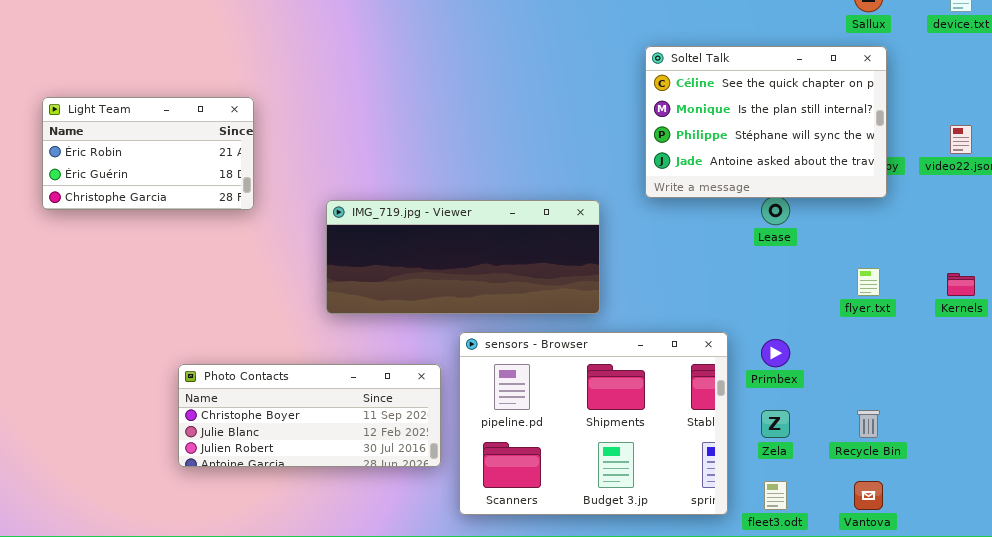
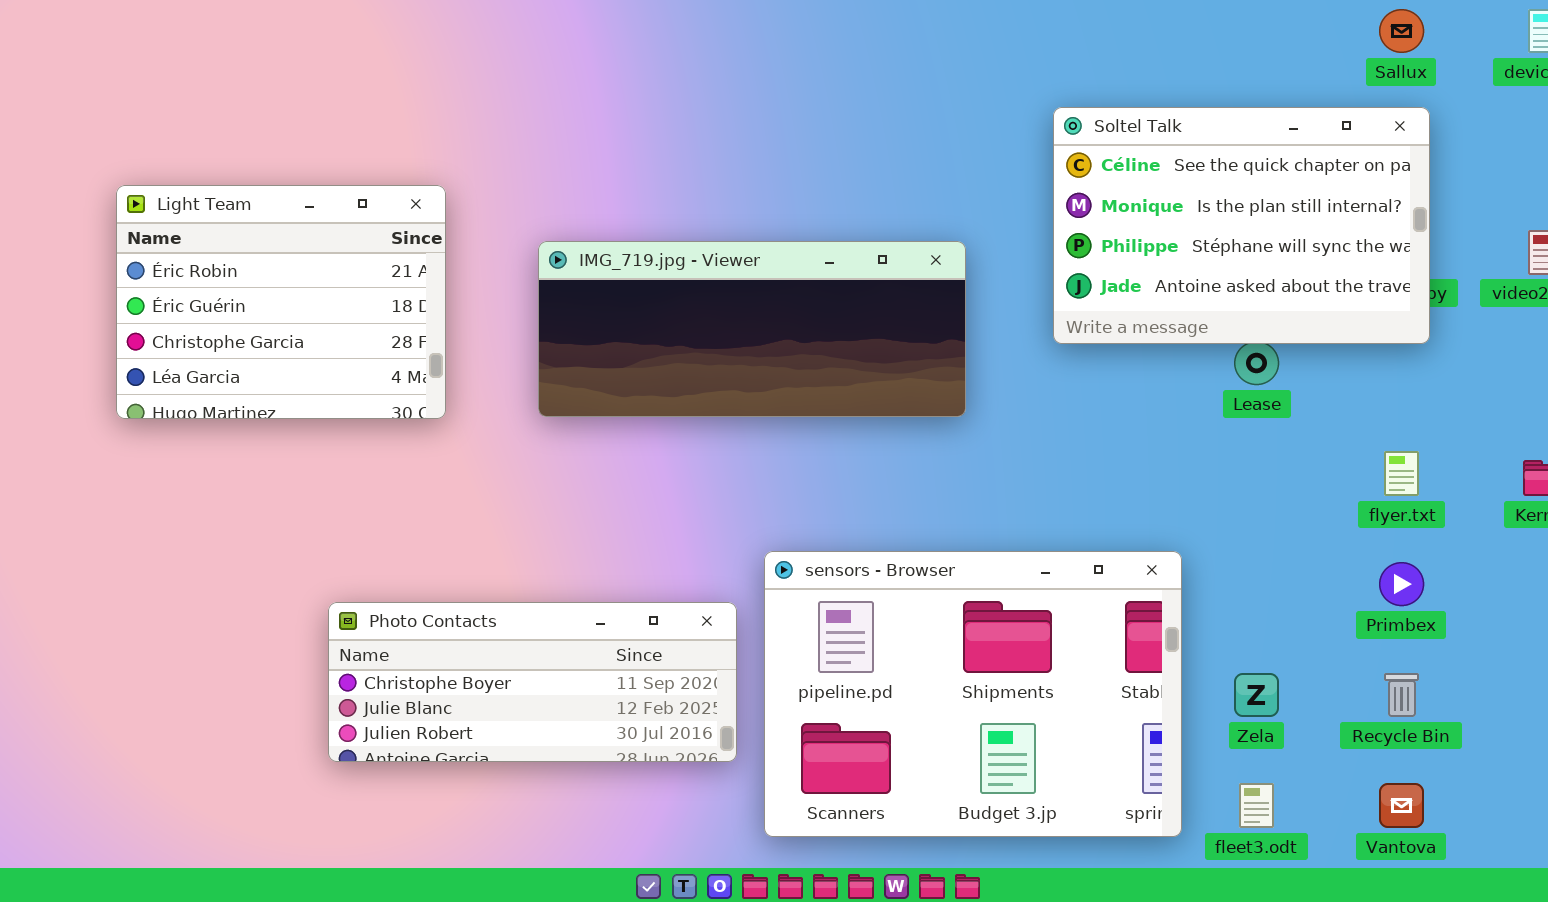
Light Team: [42,97,254,210] -> [116,185,446,419], resized
IMG_719.jpg - Viewer: [326,200,600,314] -> [538,241,966,417], moved
Primbex: [761,339,790,367] -> [1379,562,1424,606], moved

